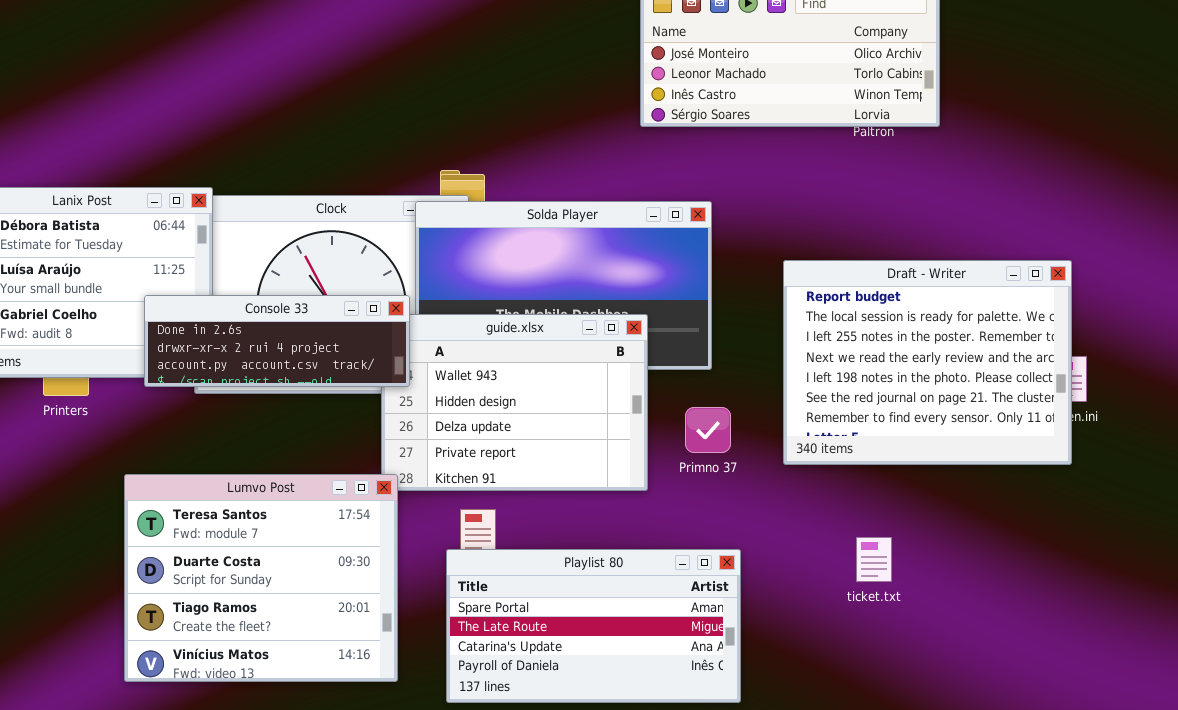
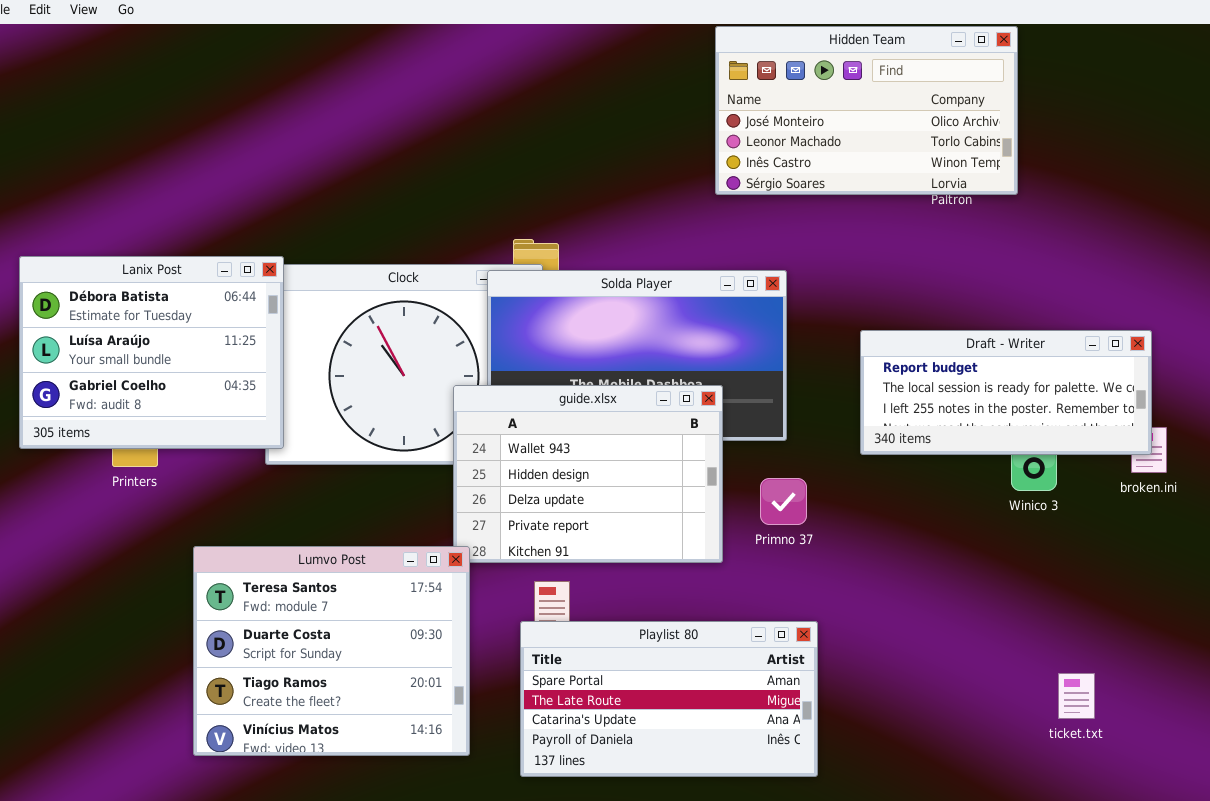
Draft - Writer: [783,260,1072,465] -> [860,330,1152,455], resized
Console 33: [144,295,410,387] -> none, closed
ticket.txt: [856,537,892,582] -> [1058,673,1095,719], moved

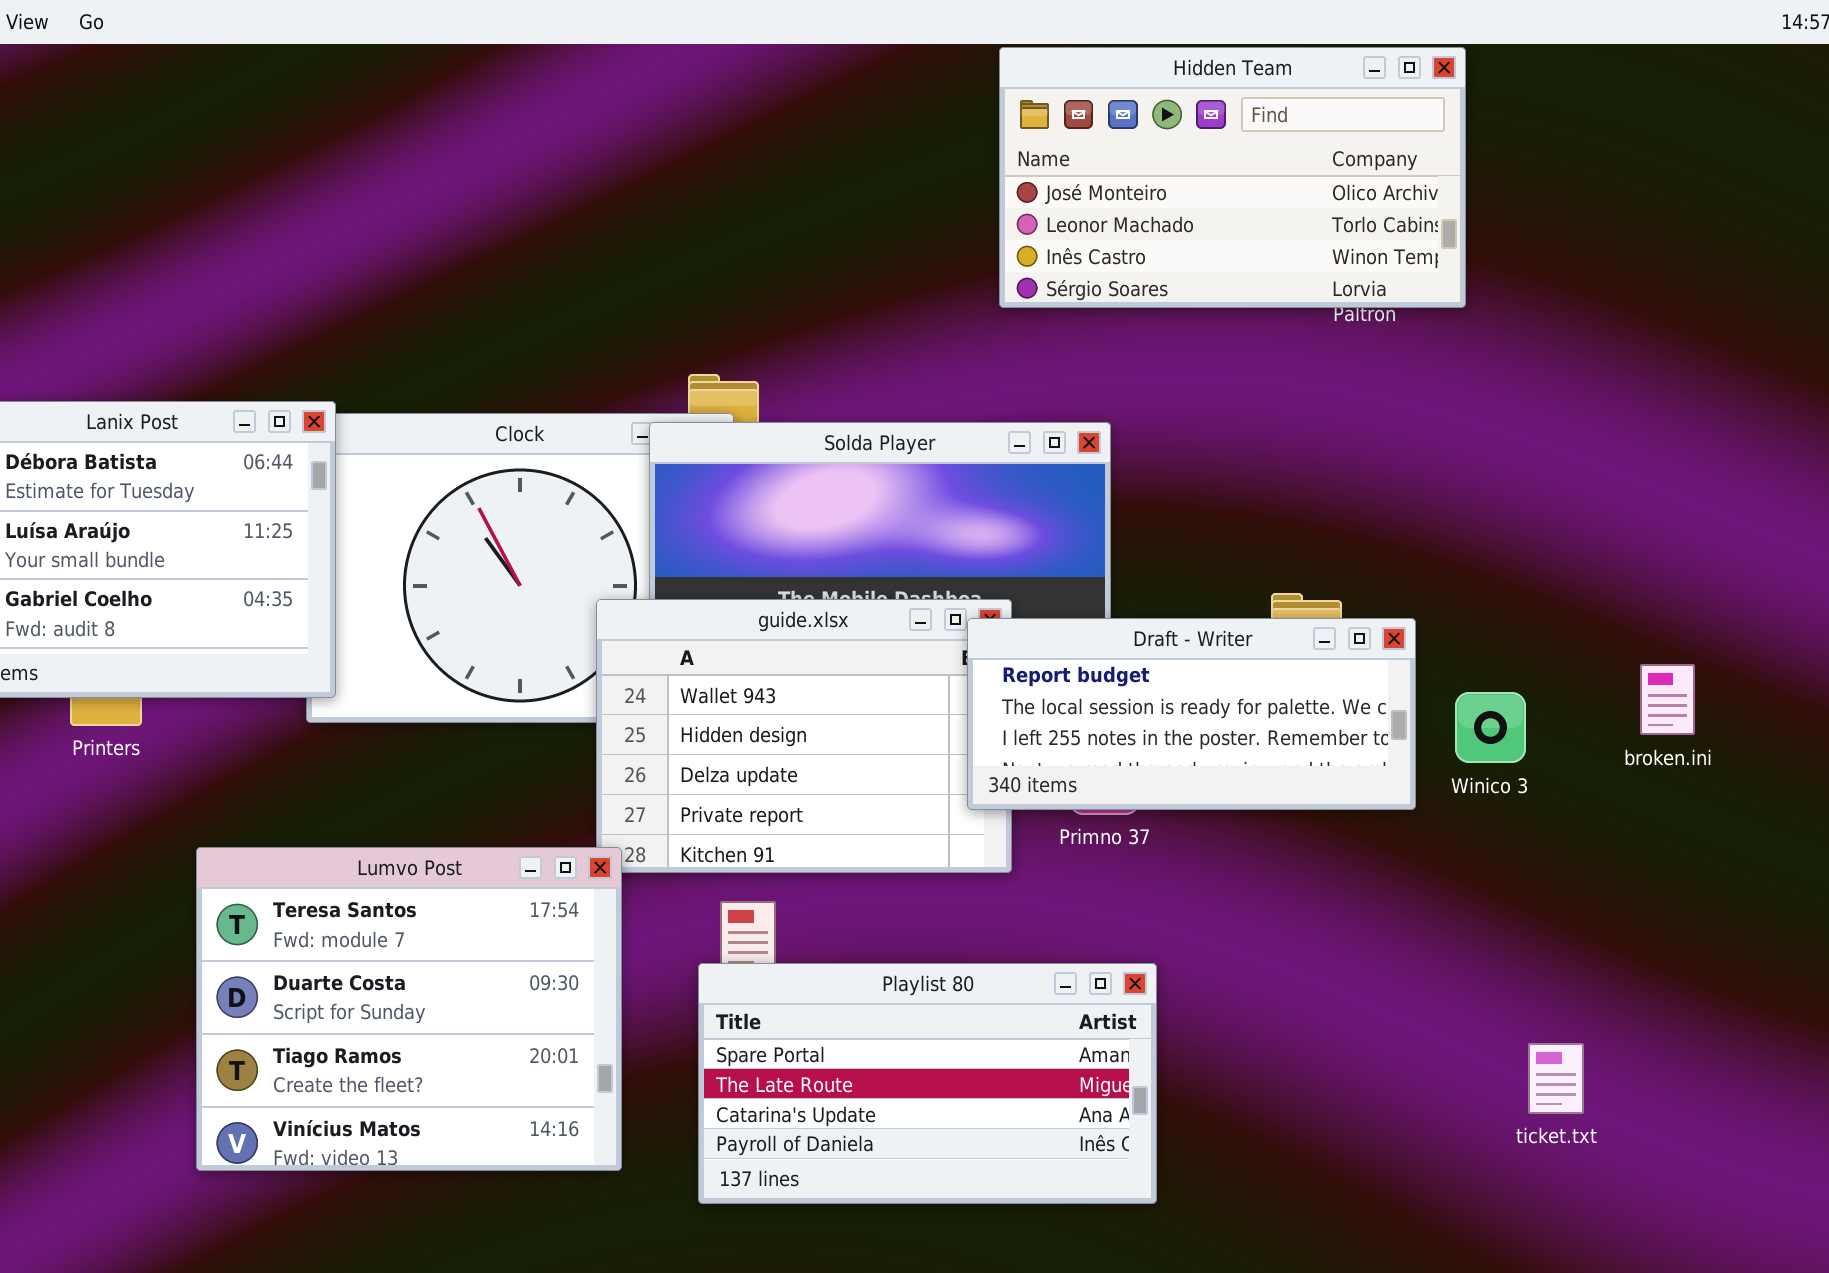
Draft - Writer: [860,330,1152,455] -> [967,618,1416,810], moved

